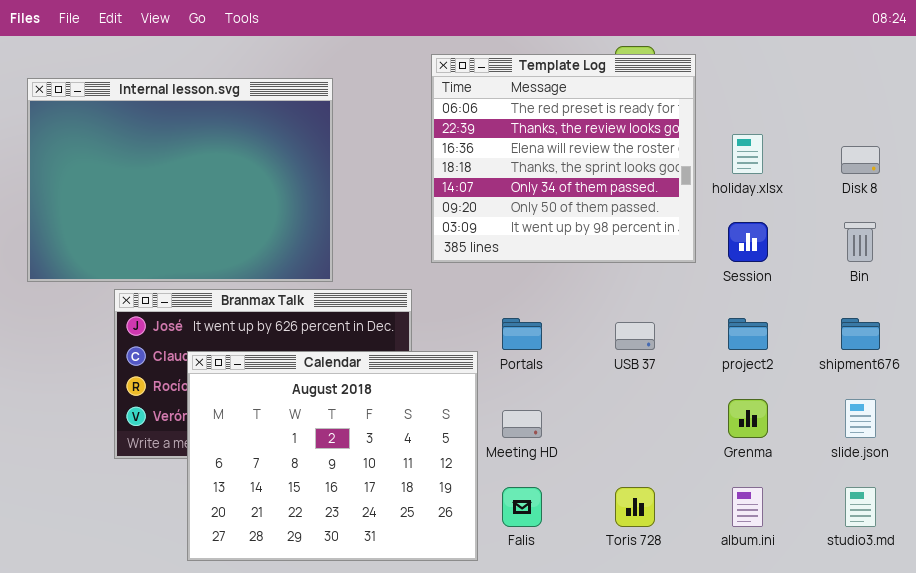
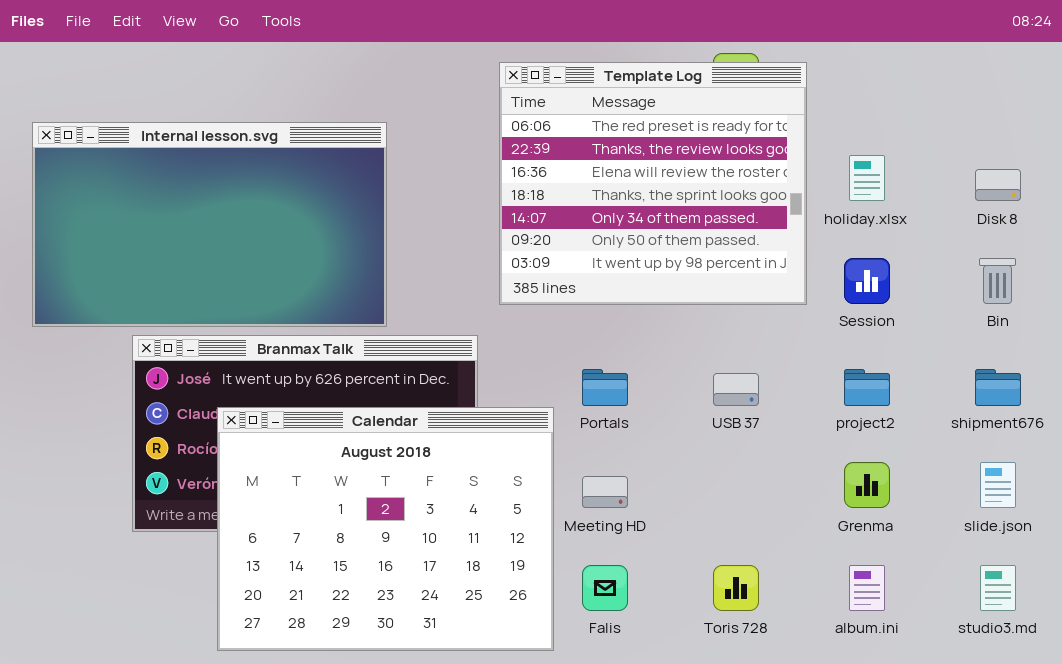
Internal lesson.svg: [27,78,333,282] -> [32,122,387,327], resized

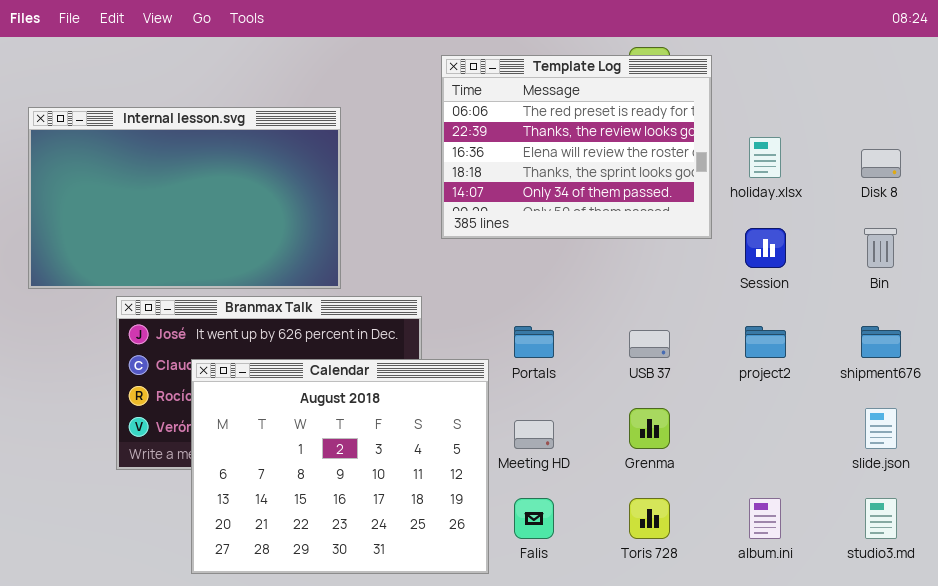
Template Log: [499,62,807,305] -> [441,55,712,239], resized
Grenma: [844,462,890,508] -> [629,408,670,449], moved

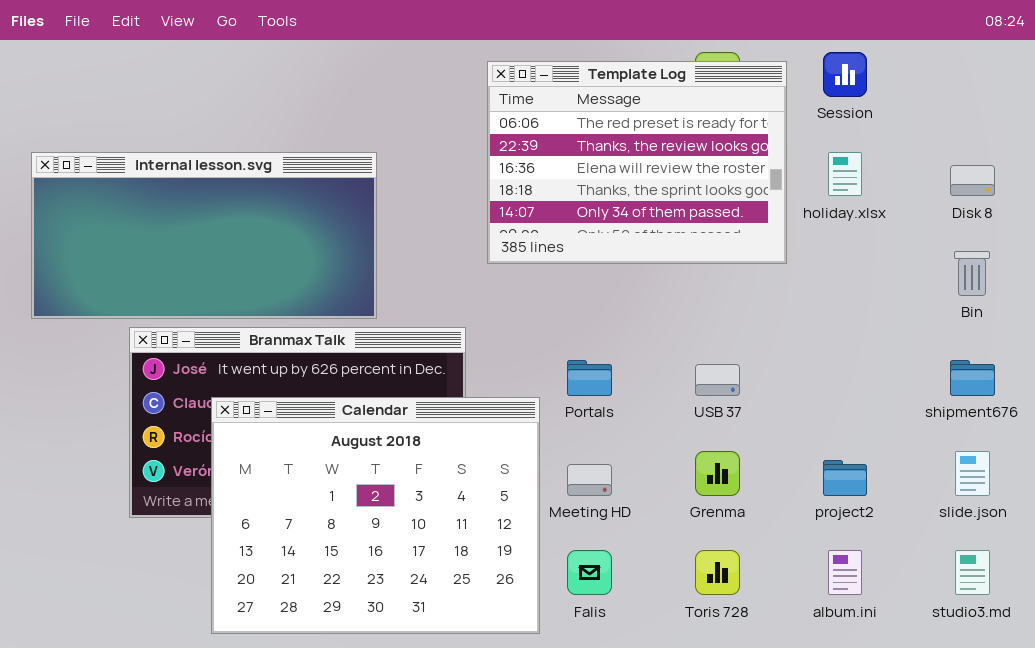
Internal lesson.svg: [28,107,341,289] -> [31,152,377,319], resized
Session: [745,228,786,268] -> [823,52,867,97], moved
project2: [745,326,786,358] -> [823,460,867,496], moved

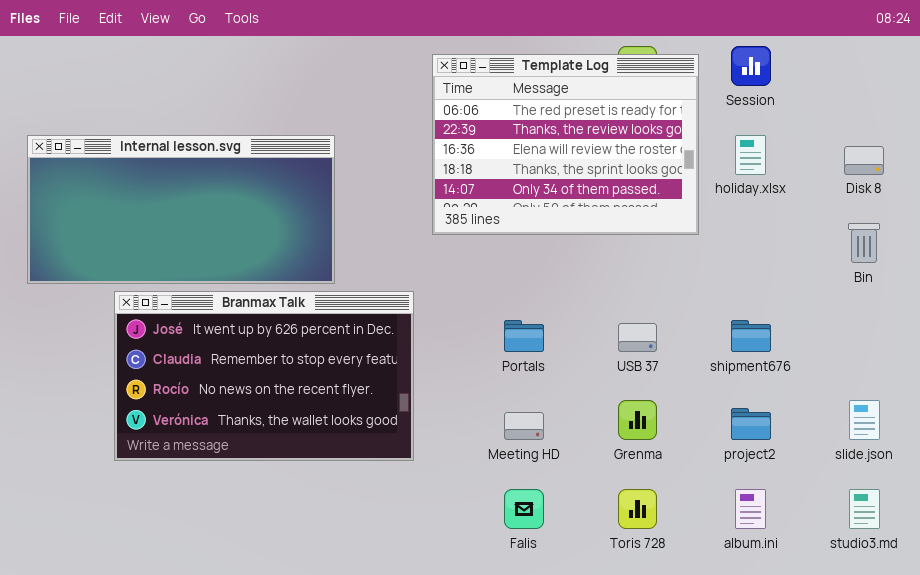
shipment676: [950,360,995,396] -> [731,320,771,352], moved
Calendar: [211,397,540,634] -> none, closed

